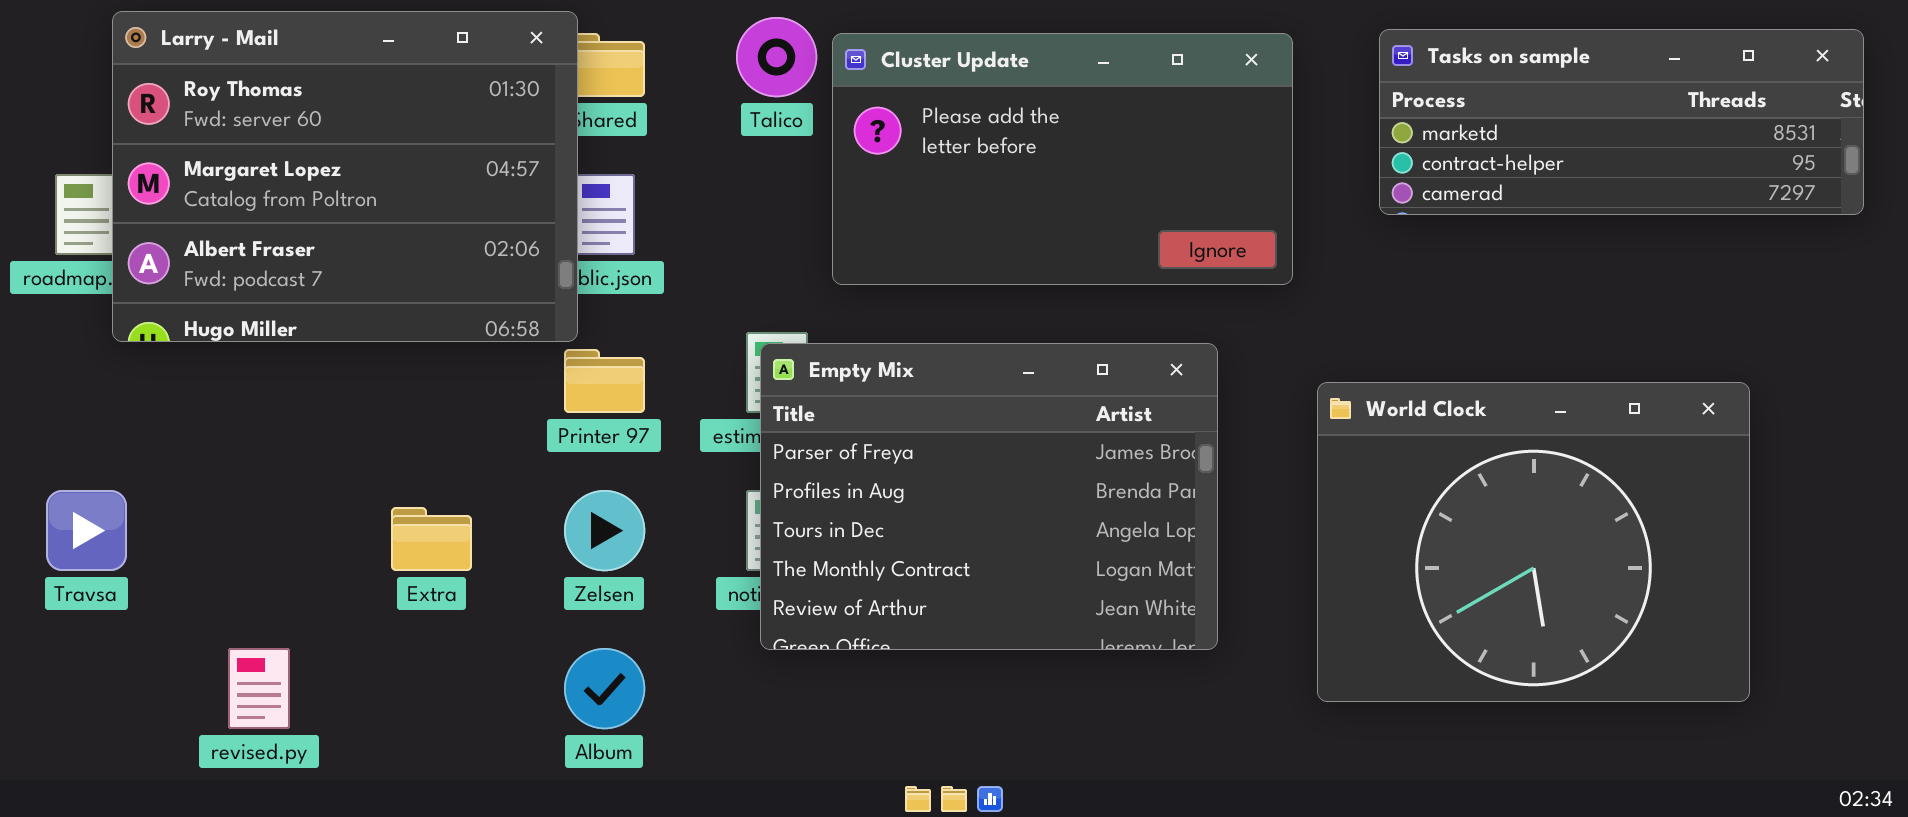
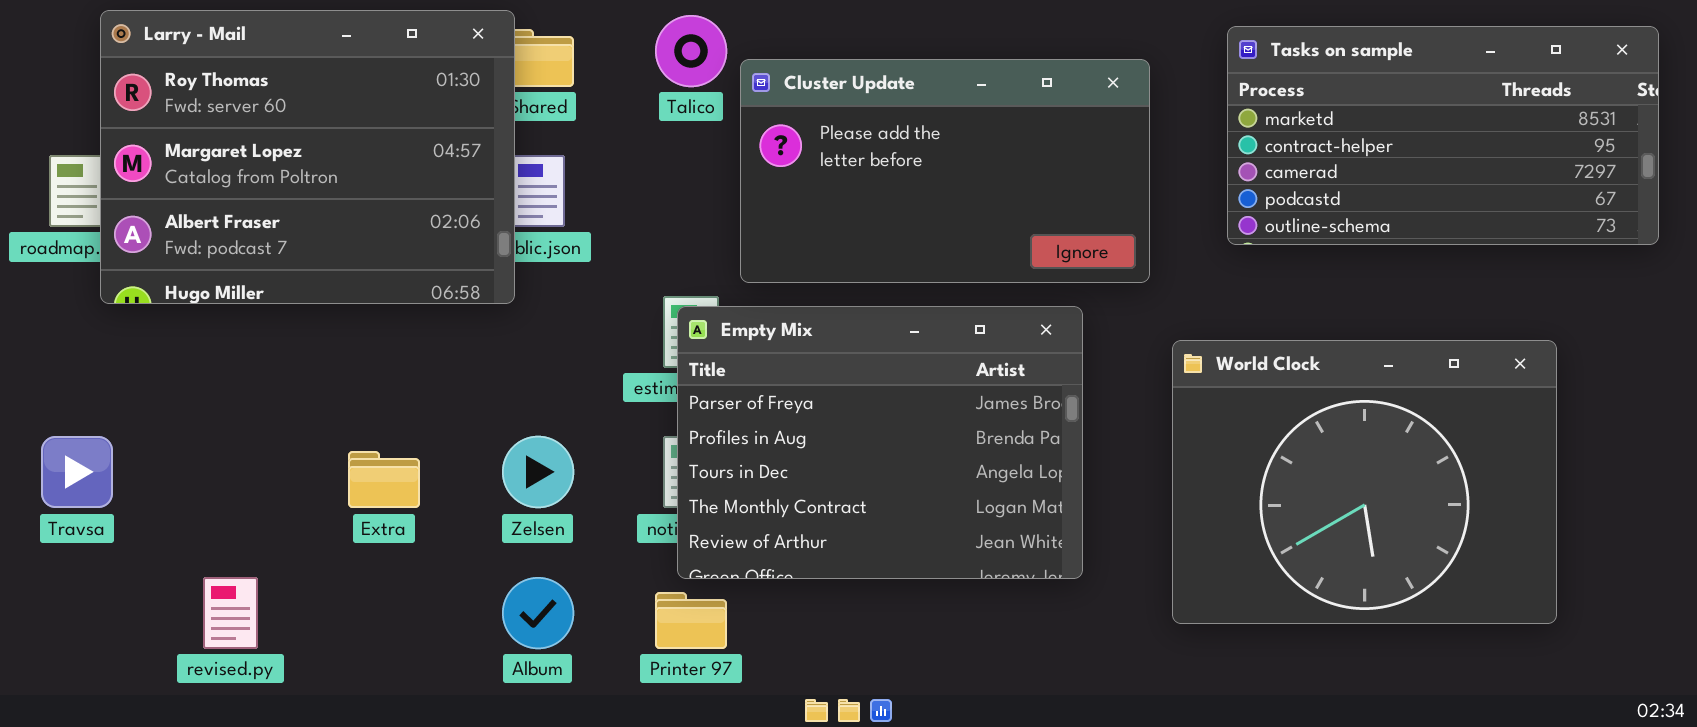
Tasks on sample: [1379,29,1864,215] -> [1227,26,1659,245], resized
Cluster Update: [832,33,1293,285] -> [740,59,1150,283], moved
Printer 97: [564,349,645,413] -> [655,592,727,649], moved

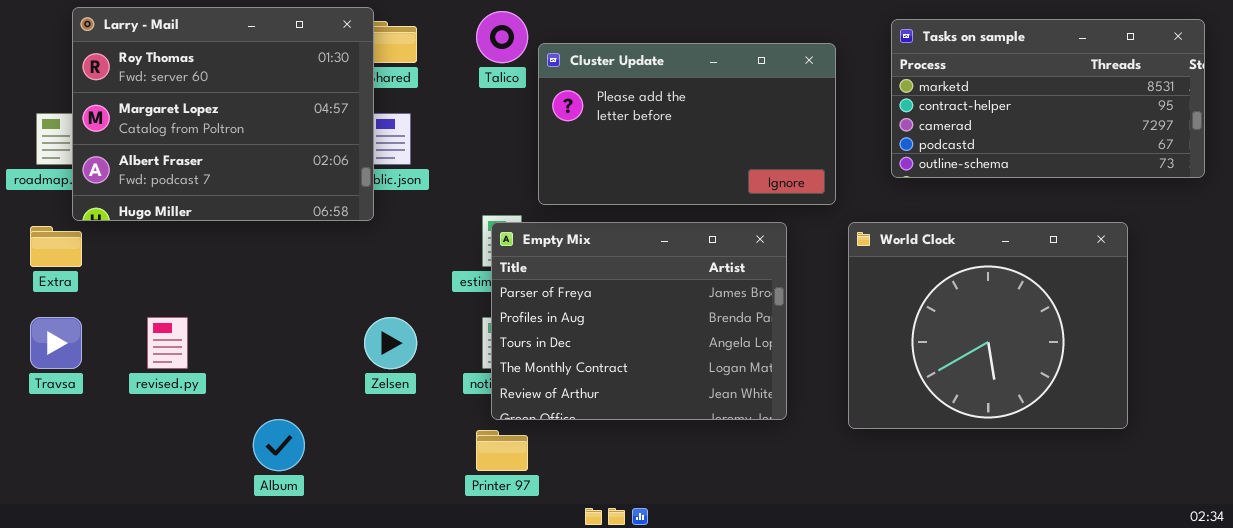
World Clock: [1172,340,1557,624] -> [848,222,1128,429], moved
Extra: [348,451,420,508] -> [30,226,82,267], moved
revised.py: [203,577,258,649] -> [147,317,188,369], moved
Album: [502,577,574,649] -> [253,419,305,471], moved

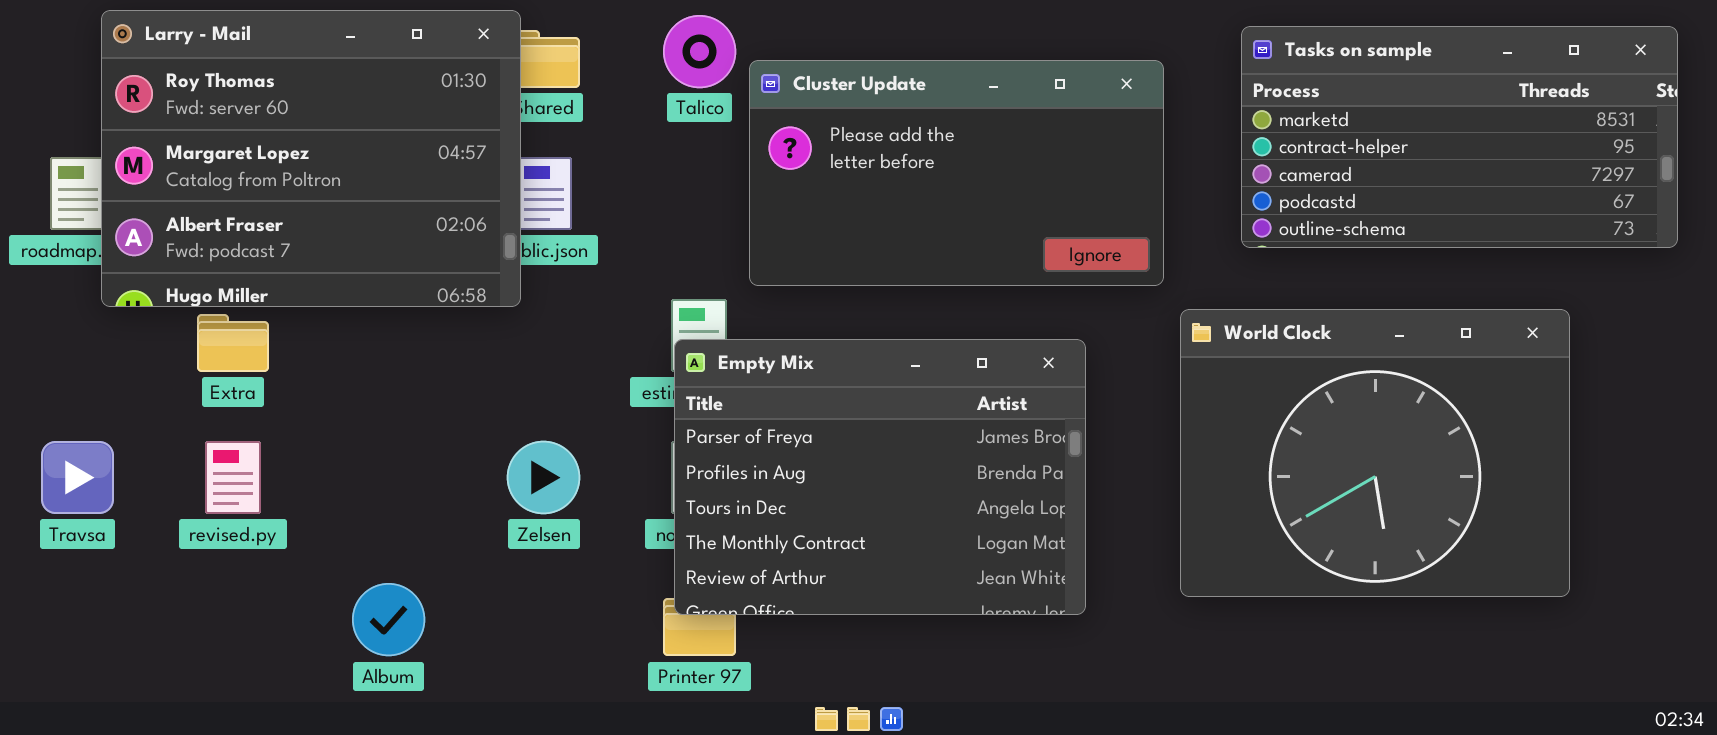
Empty Mix: [491,222,787,420] -> [674,339,1086,615], moved
Extra: [30,226,82,267] -> [197,314,269,372], moved

